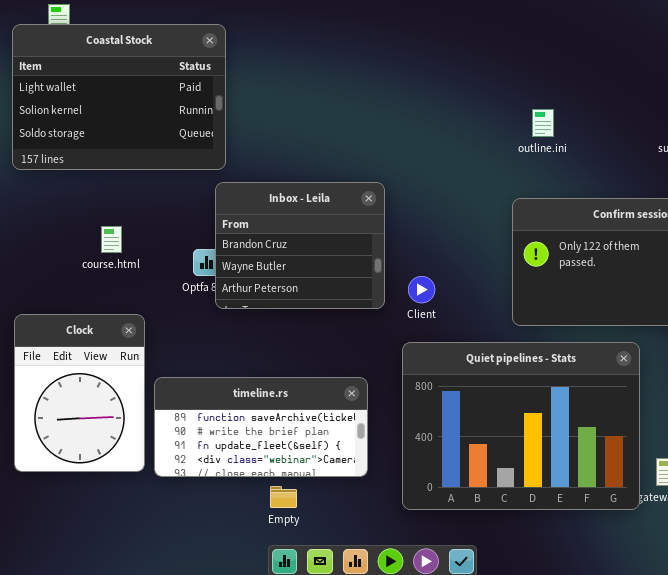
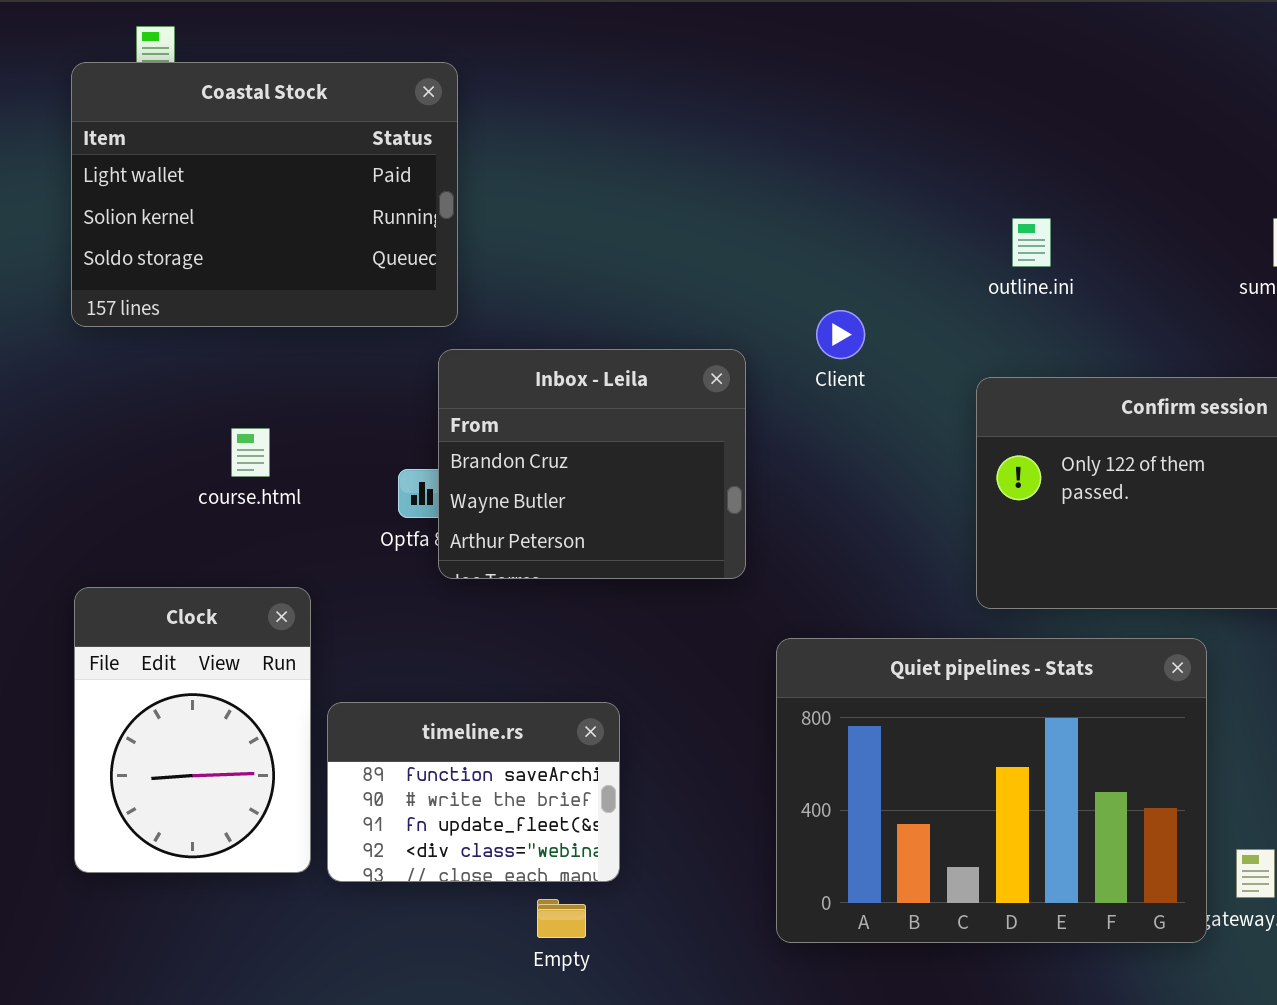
Client: [408,276,435,303] -> [816,310,865,359], moved
timeline.rs: [154,377,368,477] -> [327,702,620,882], resized

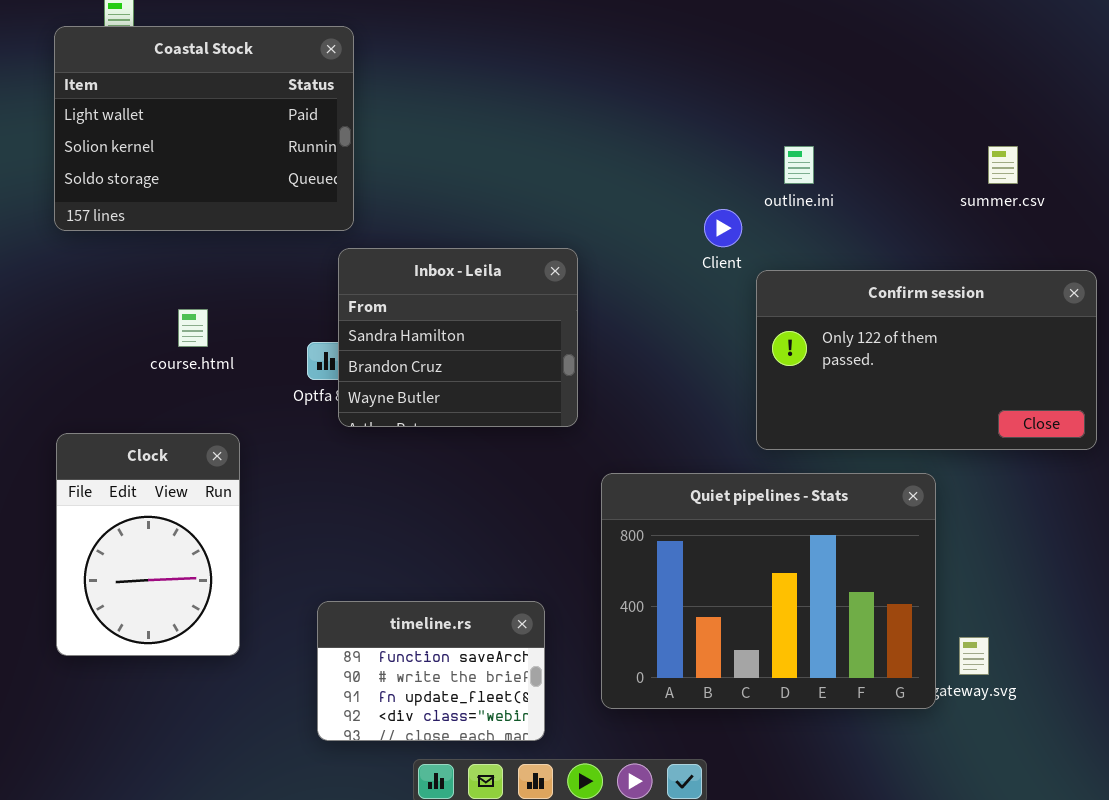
Client: [816,310,865,359] -> [704,209,742,247], moved
Inbox - Leila: [438,349,746,579] -> [338,248,578,427], scrolled up 1 row
timeline.rs: [327,702,620,882] -> [317,601,545,741], moved

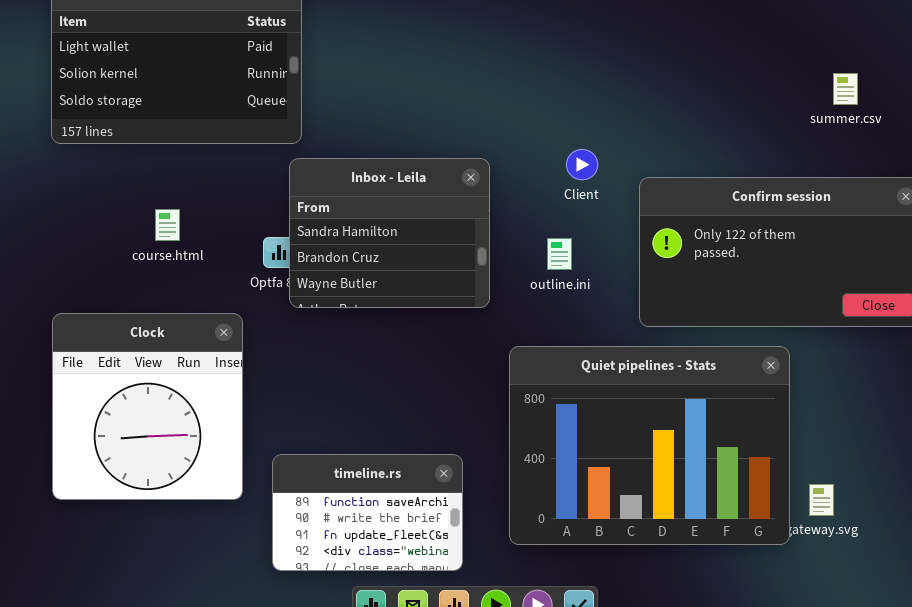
outline.ini: [784,146,814,184] -> [547,238,572,270], moved
Client: [704,209,742,247] -> [566,149,598,180], moved
Clock: [56,433,240,656] -> [52,313,243,500], resized

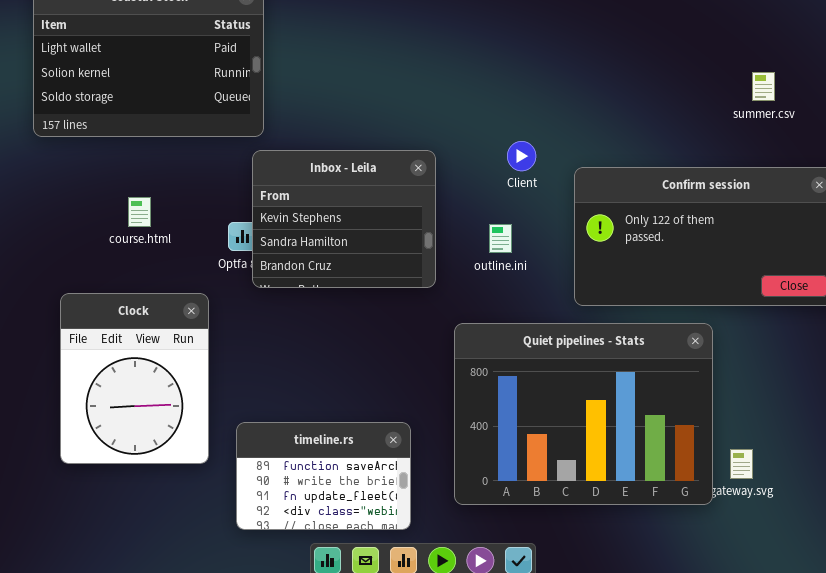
Inbox - Leila: [289,158,490,308] -> [252,150,436,288], scrolled up 1 row
Clock: [52,313,243,500] -> [60,293,209,464], resized

